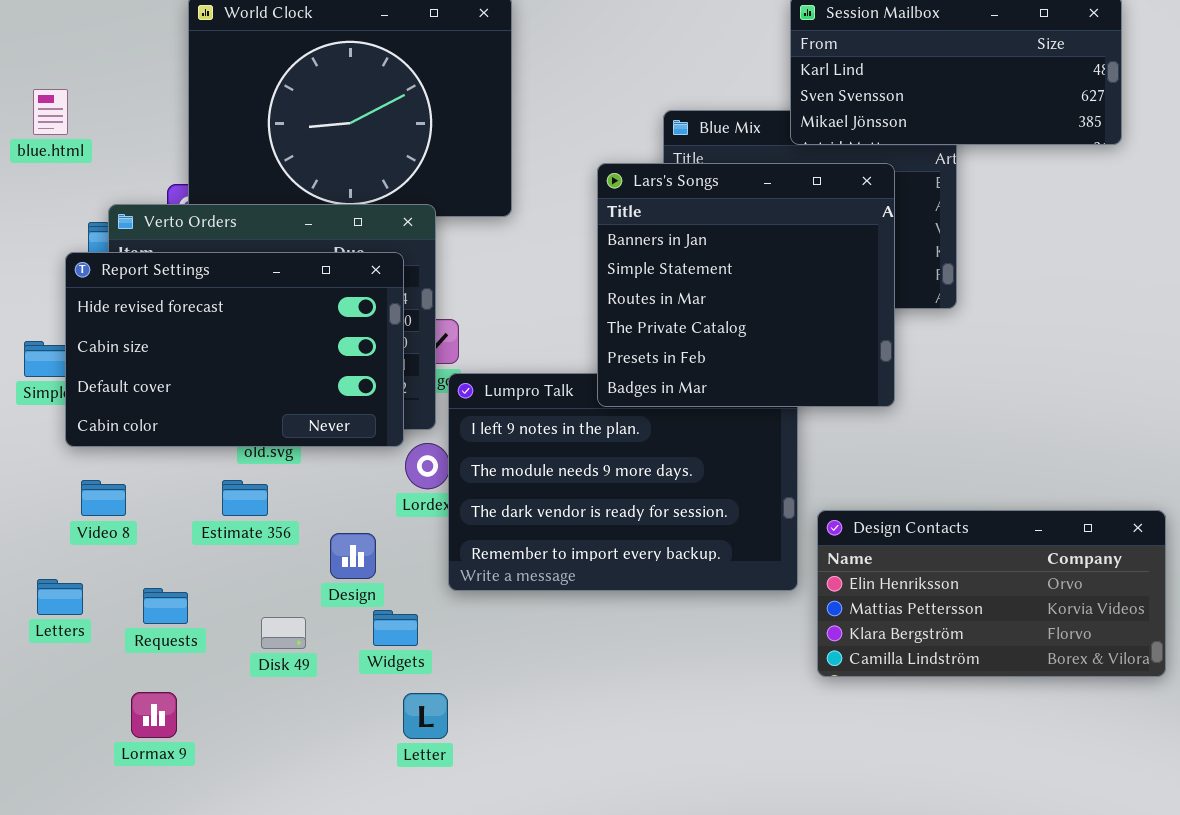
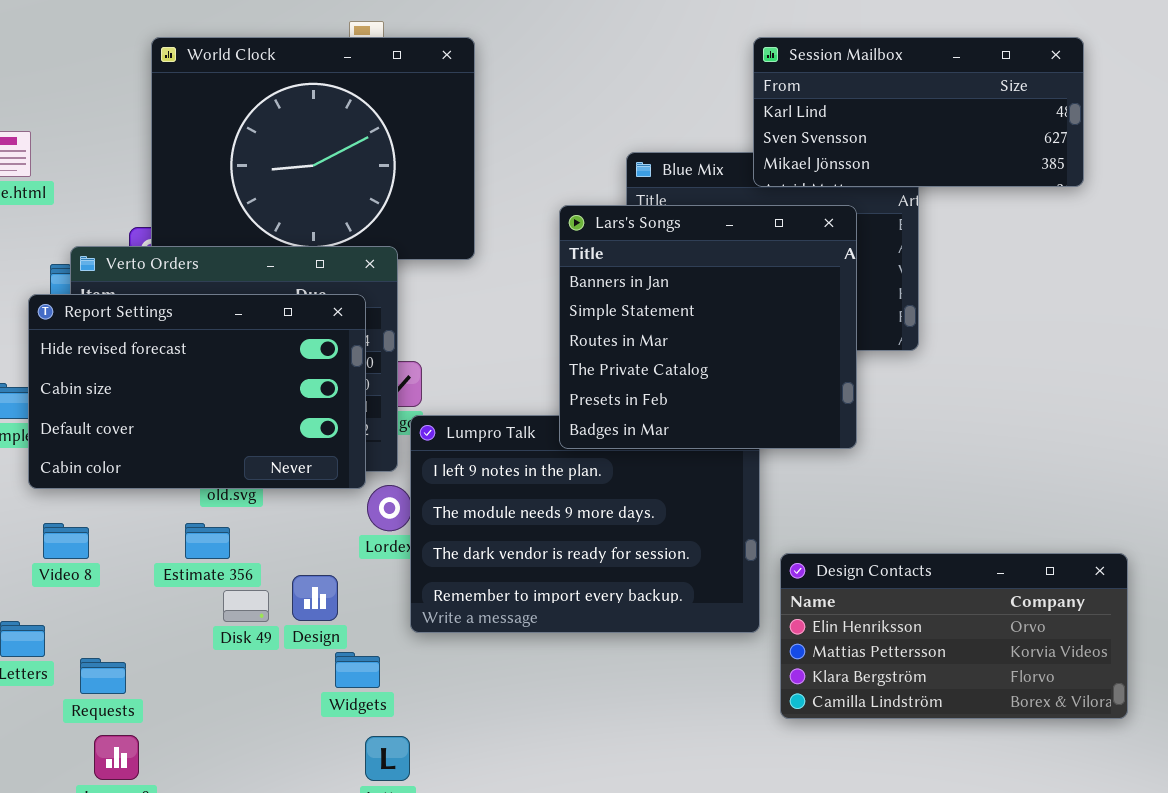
Requests: [143,588,188,624] -> [80,658,126,694], moved
Disk 49: [261,617,306,649] -> [223,590,269,622], moved

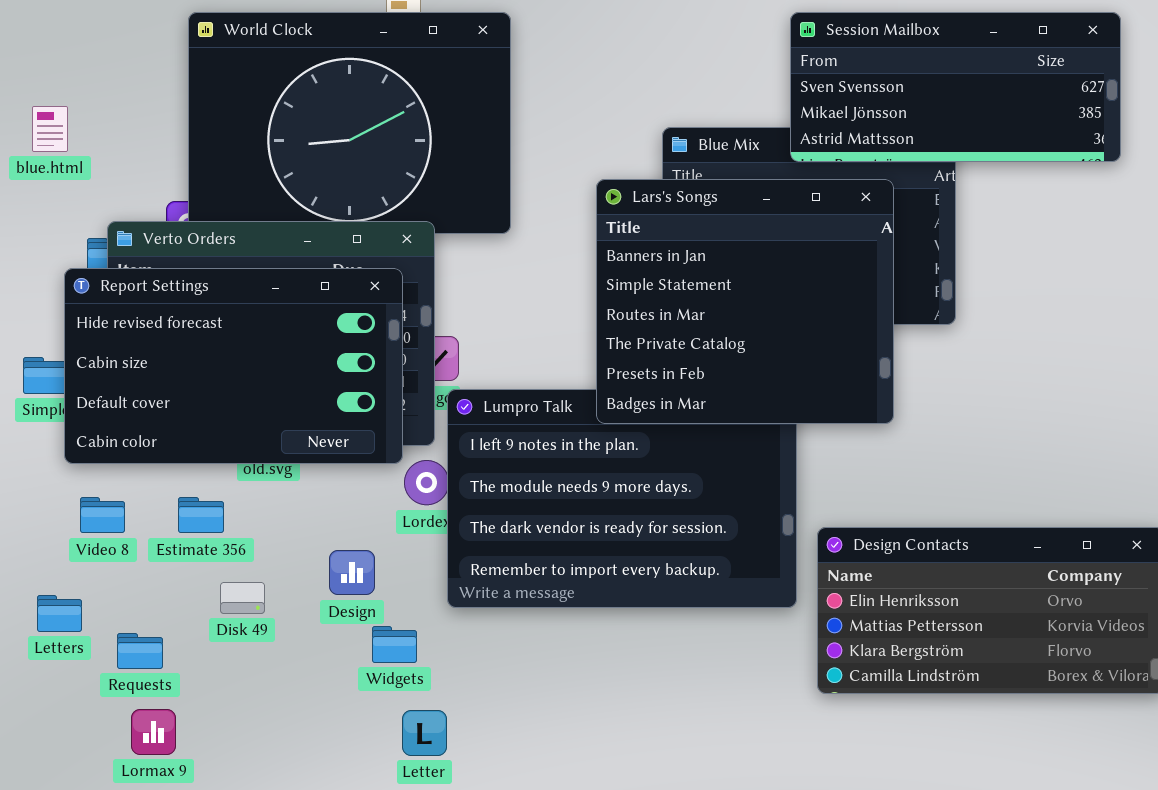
Session Mailbox: [753,37,1084,187] -> [790,12,1121,162], scrolled down 1 row
Estimate 356: [185,523,230,559] -> [178,497,224,533], moved
Disk 49: [223,590,269,622] -> [220,582,265,614], moved

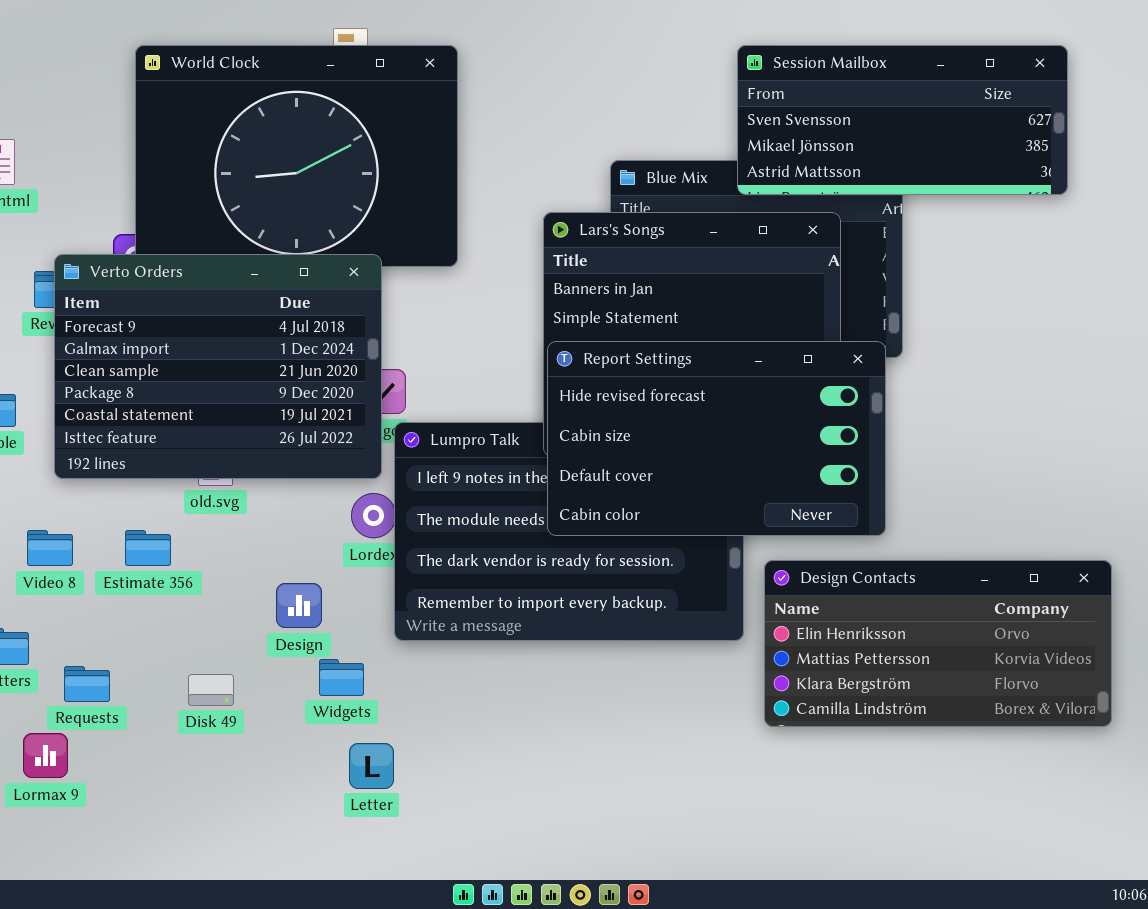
Report Settings: [64,268,403,464] -> [547,341,886,536], moved
Disk 49: [220,582,265,614] -> [188,674,234,706], moved
Lormax 9: [131,709,176,755] -> [23,733,68,778], moved

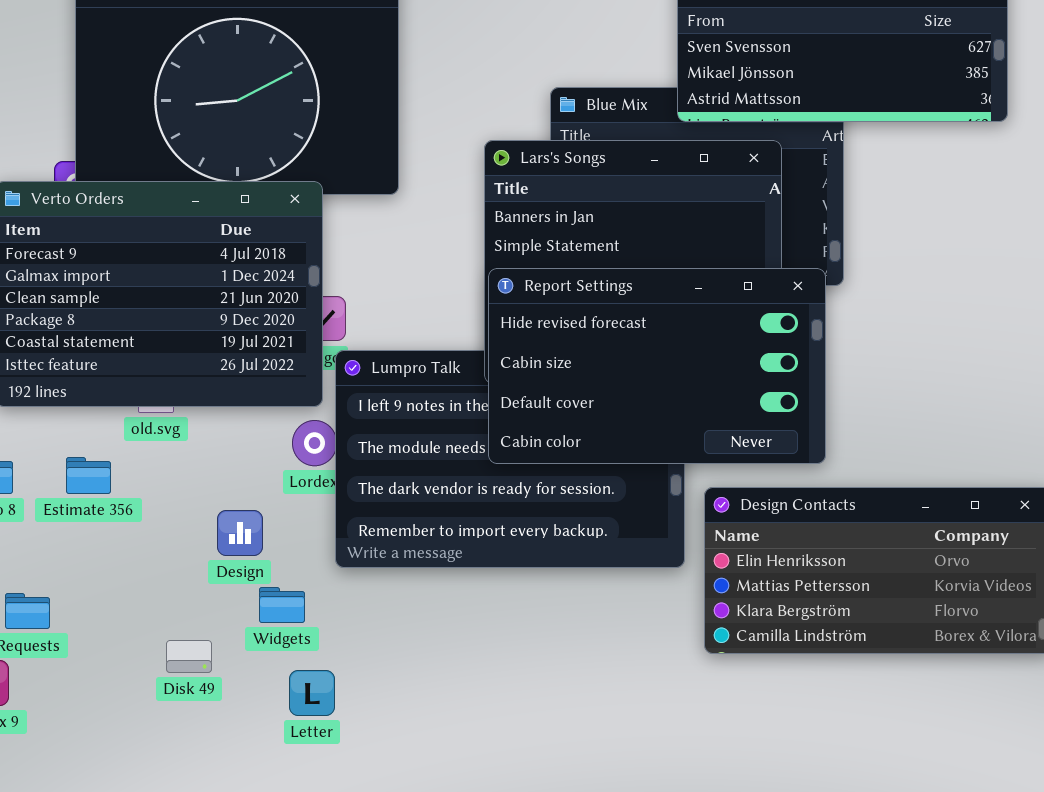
Disk 49: [188,674,234,706] -> [166,640,212,673], moved

